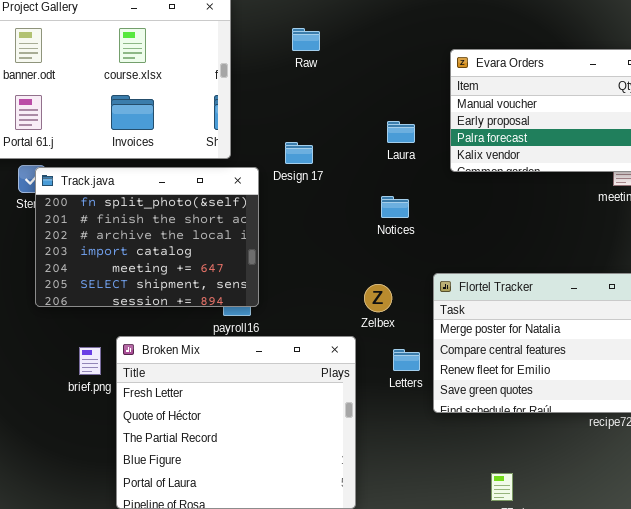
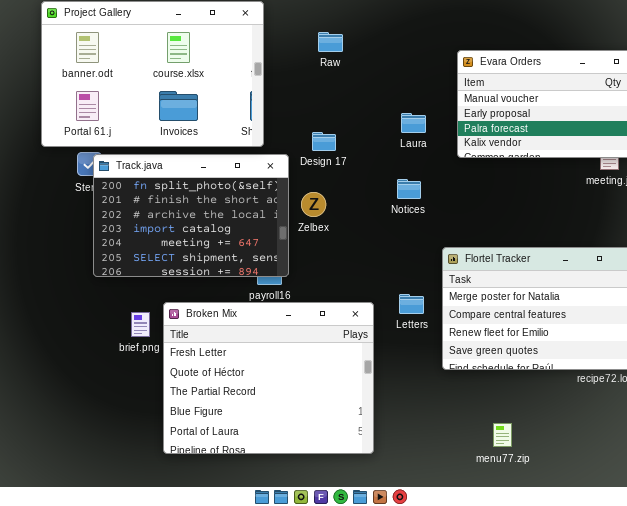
Zelbex: [364,284,392,312] -> [301,192,326,217], moved
Letters: [393,349,420,371] -> [399,294,424,314], moved

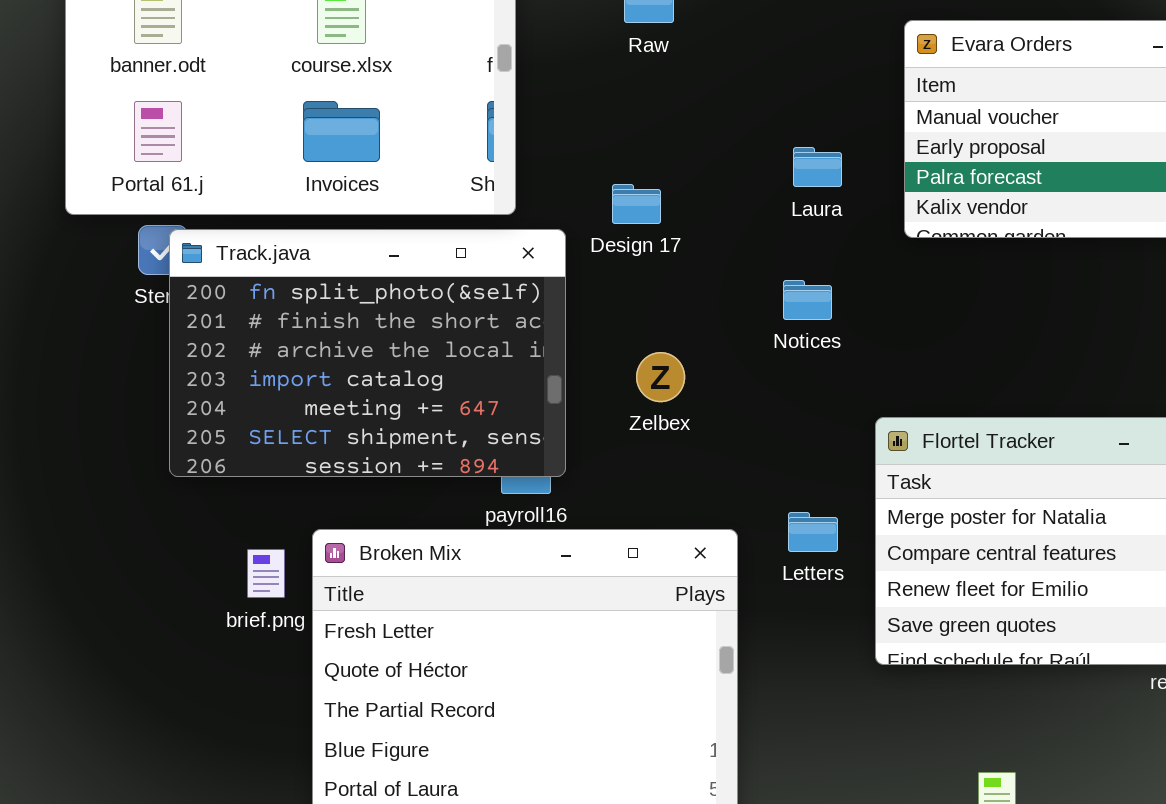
Zelbex: [301,192,326,217] -> [636,352,685,402], moved

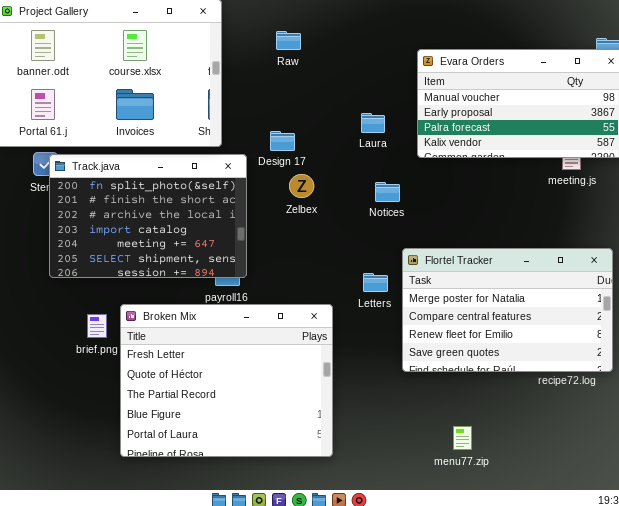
Notices: [783,280,832,320] -> [375,182,400,202], moved
Zelbex: [636,352,685,402] -> [289,174,314,198], moved
Letters: [788,512,838,552] -> [363,273,388,292], moved

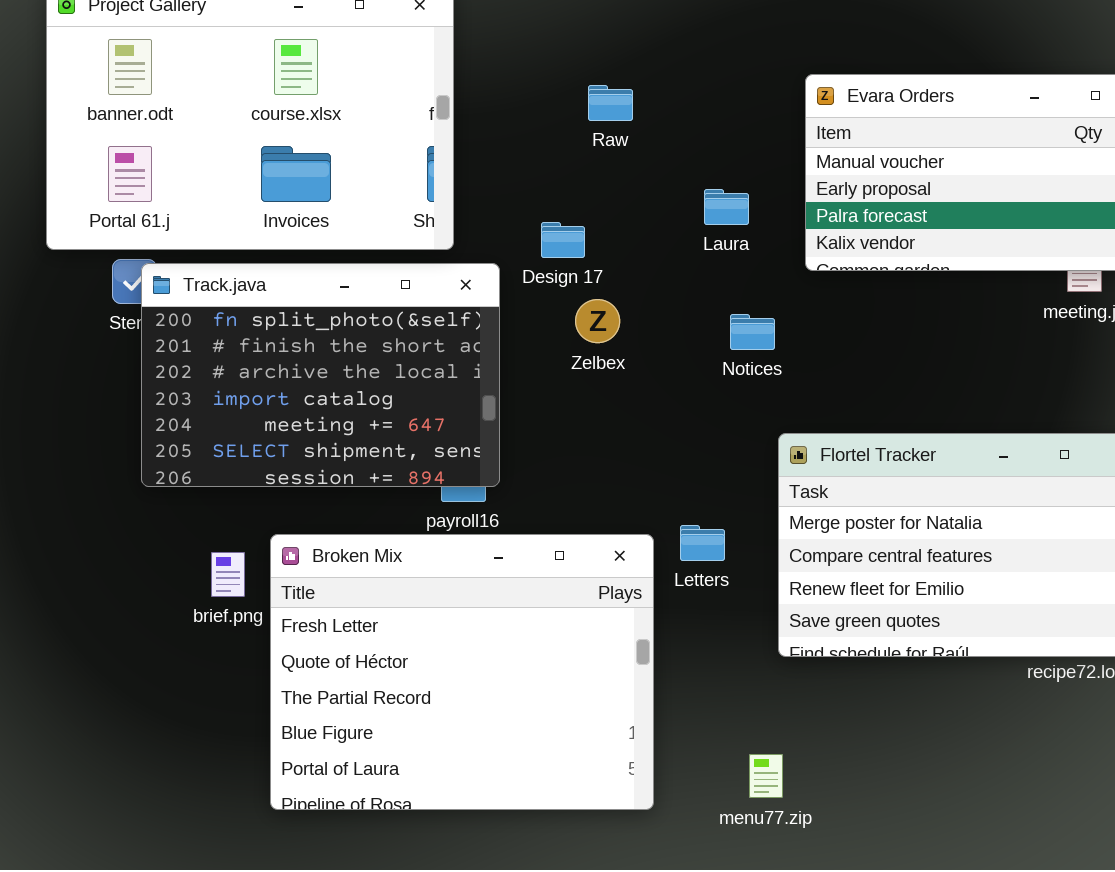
Raw: [276,31,301,50] -> [588,85,633,121], moved
Letters: [363,273,388,292] -> [680,525,725,561], moved
menu77.zip: [453,426,472,450] -> [749,754,783,798], moved

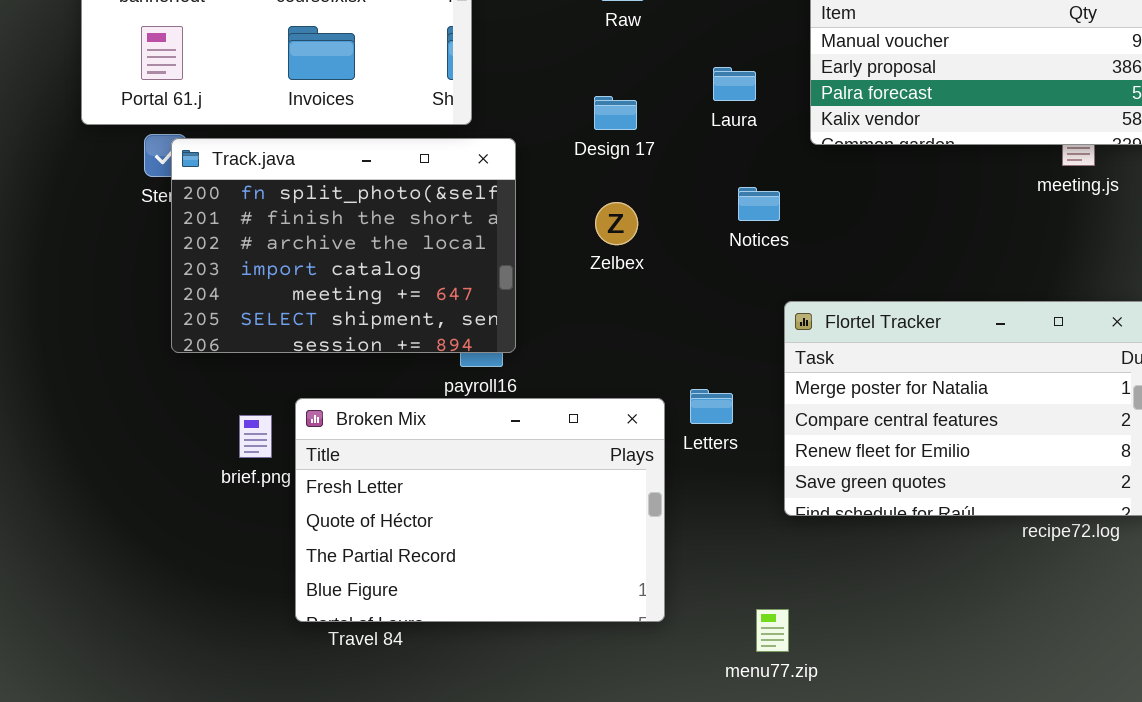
Design 17: [541,222,585,258] -> [594,96,637,130], moved
Zelbex: [575,299,620,343] -> [595,202,638,245], moved
Broken Mix: [270,534,654,810] -> [295,398,665,622], resized

